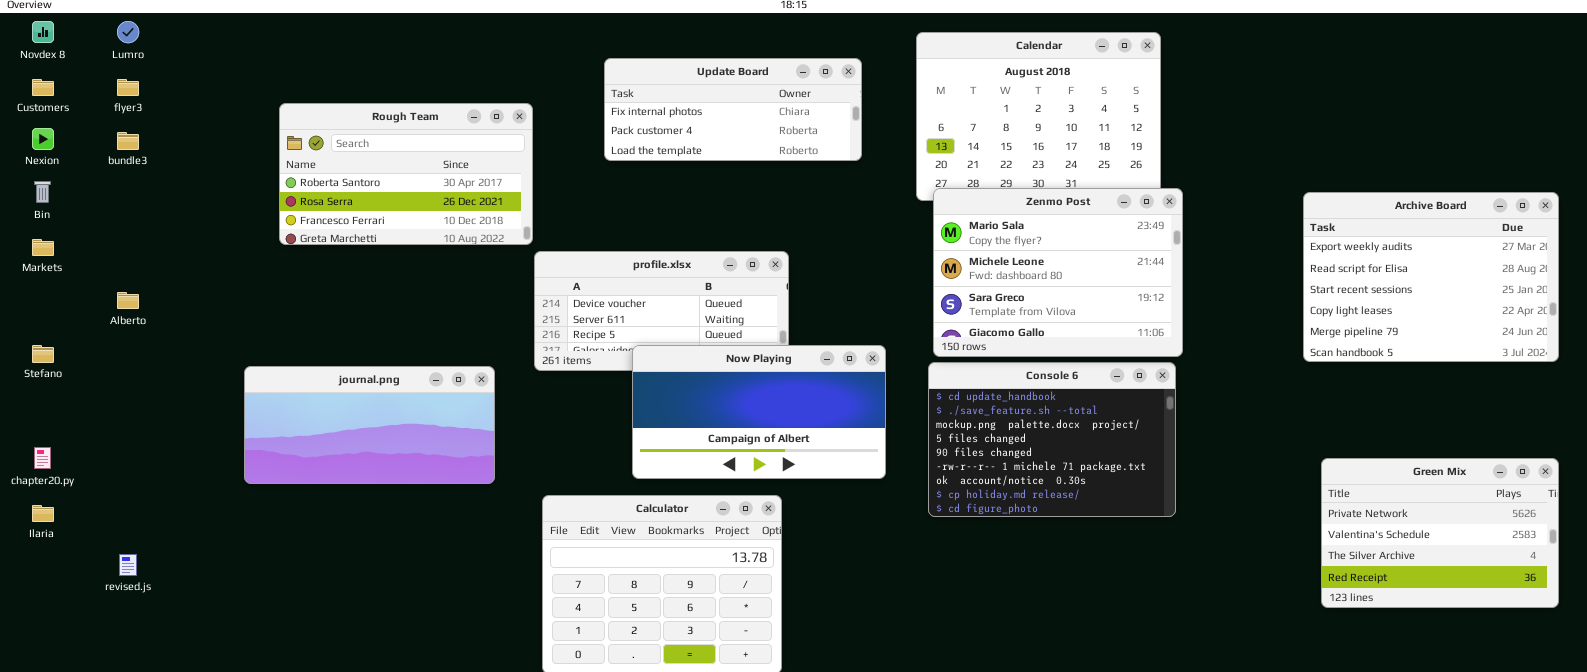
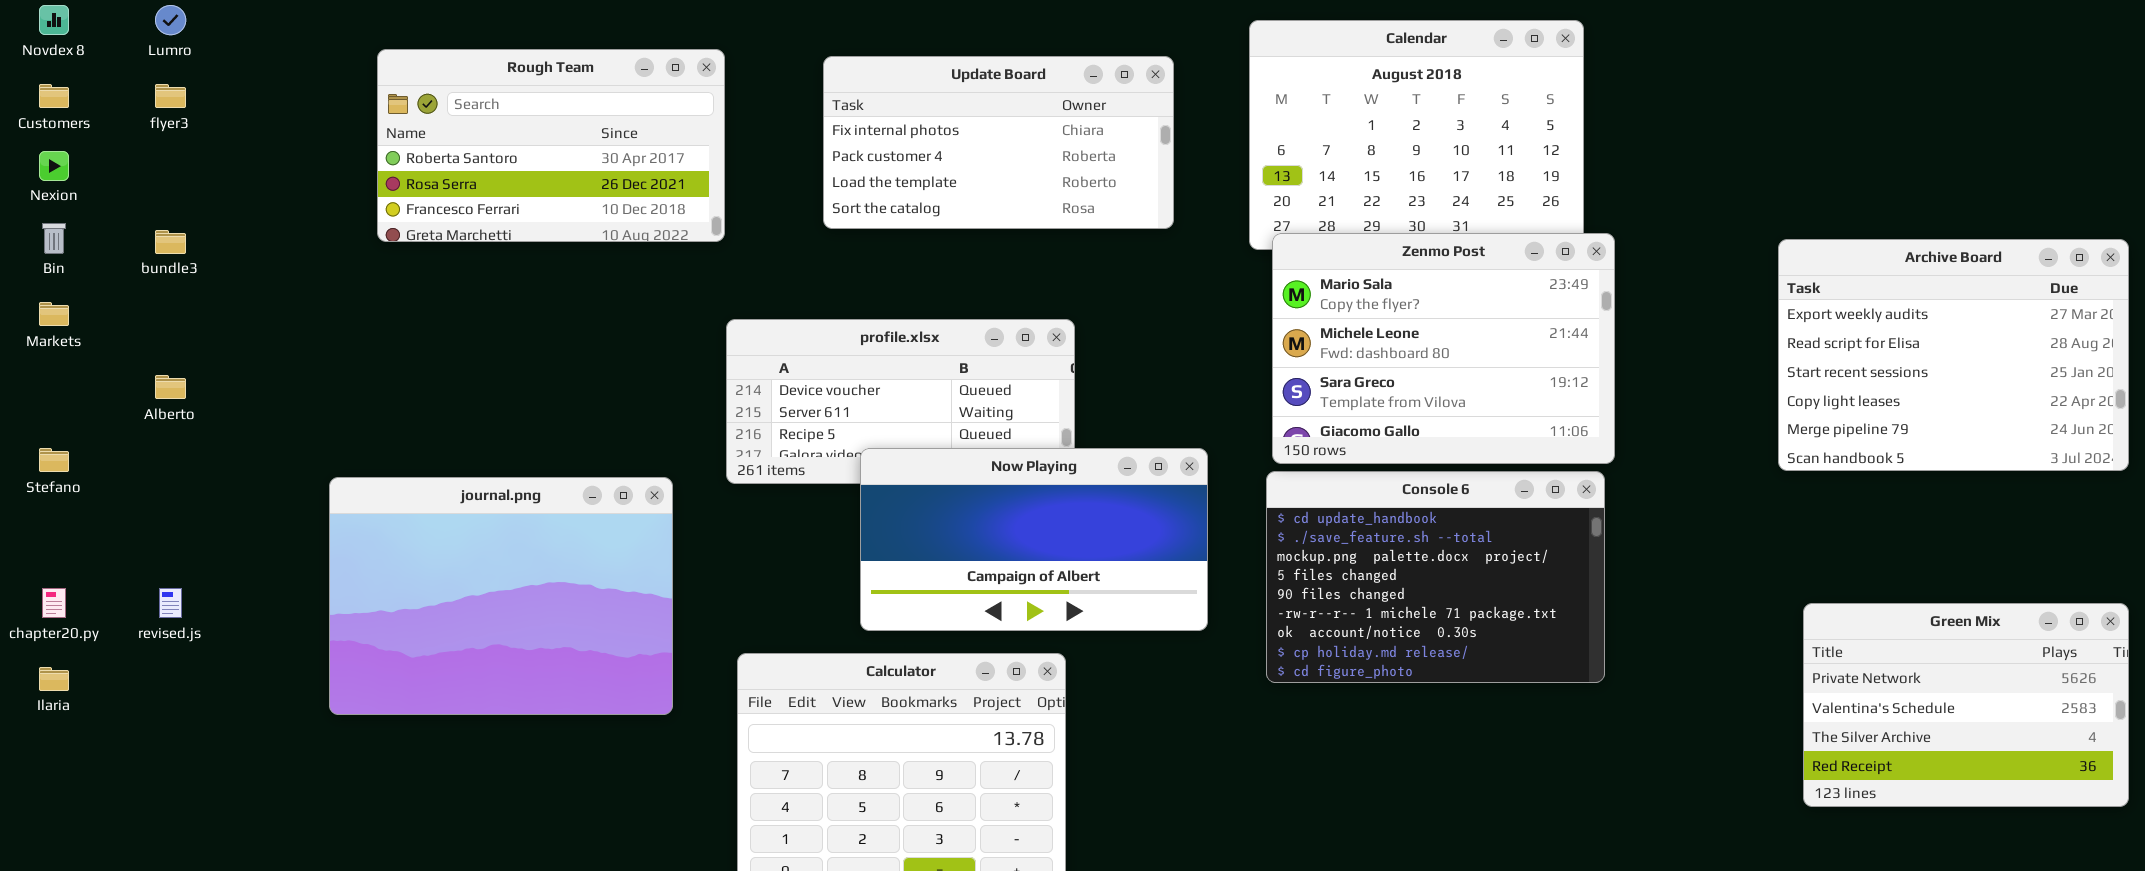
Update Board: [604,58,862,161] -> [823,56,1174,229], resized
Rough Team: [279,103,533,245] -> [377,49,725,242], moved
bundle3: [117,132,139,150] -> [155,230,186,254], moved
journal.png: [244,366,495,484] -> [329,477,673,715], resized
revised.js: [119,554,137,576] -> [159,588,182,618], moved

